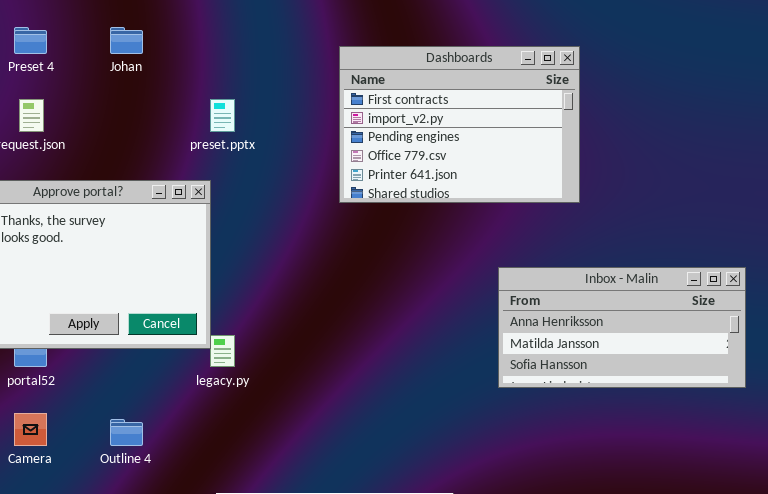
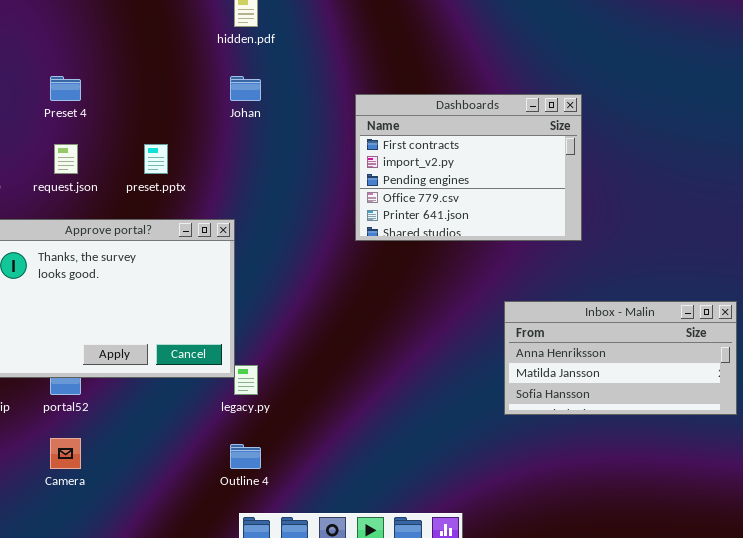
Johan: [110,27,143,54] -> [230,76,261,101], moved
preset.pptx: [210,99,235,132] -> [144,144,168,174], moved
Outline 4: [110,419,143,446] -> [230,444,261,469], moved

